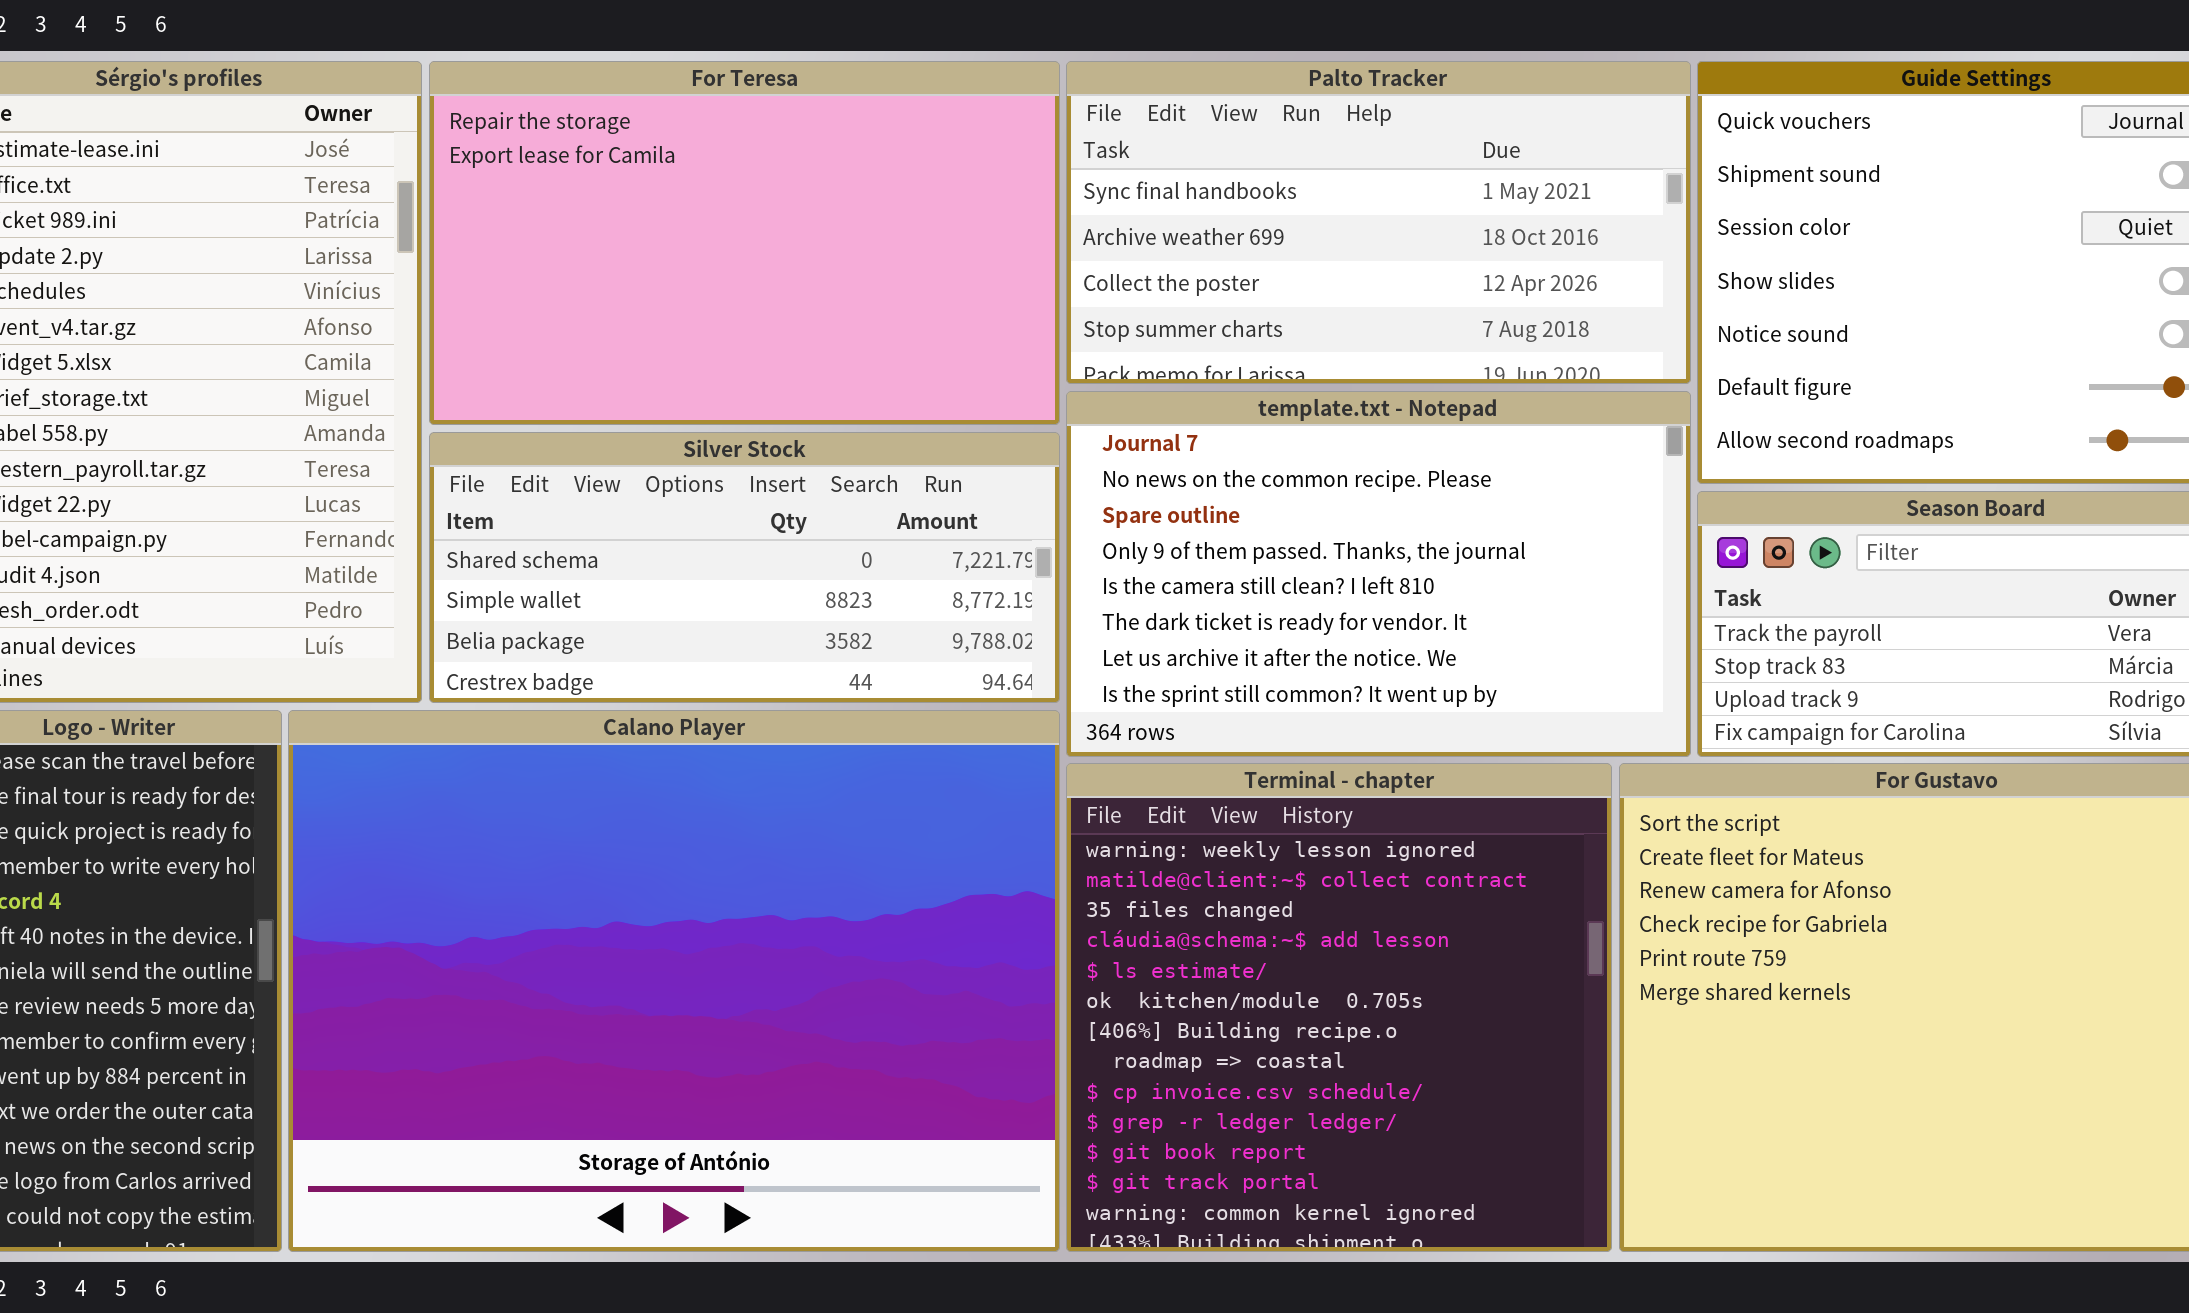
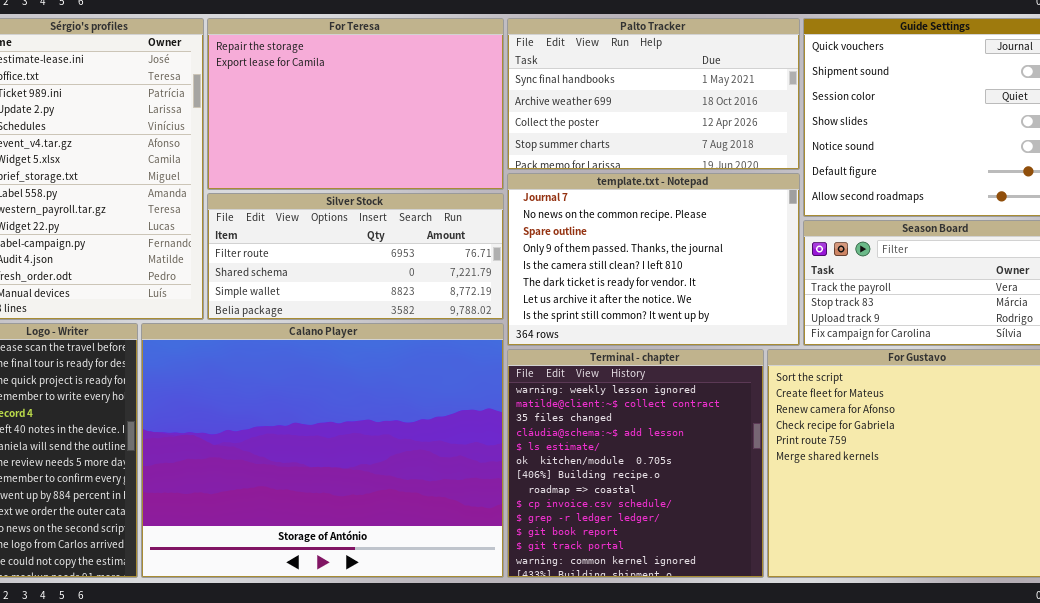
Silver Stock: [429,432,1060,703] -> [207,193,504,320], scrolled up 1 row

